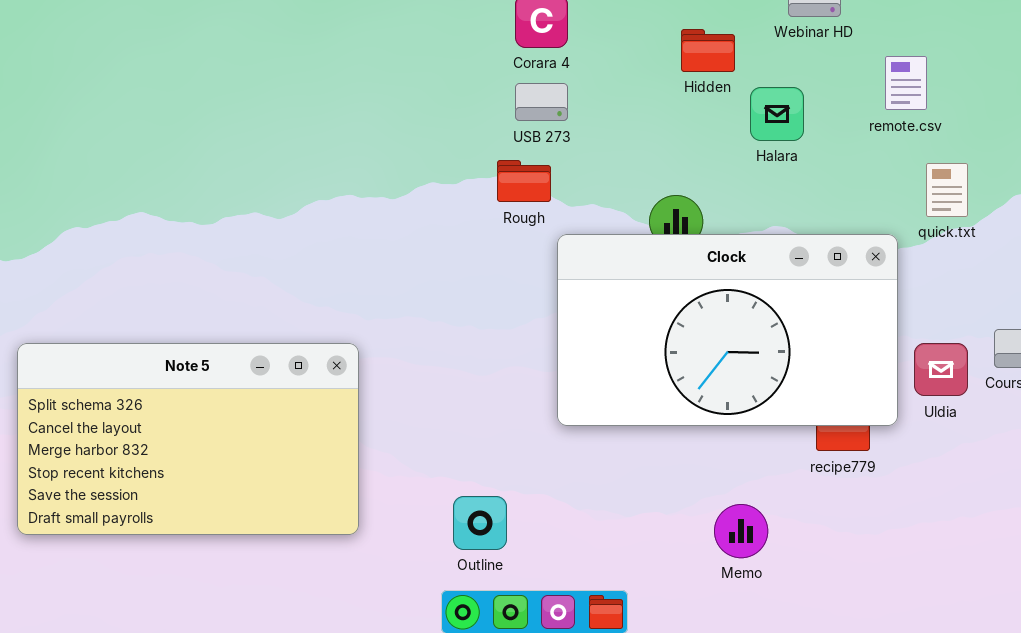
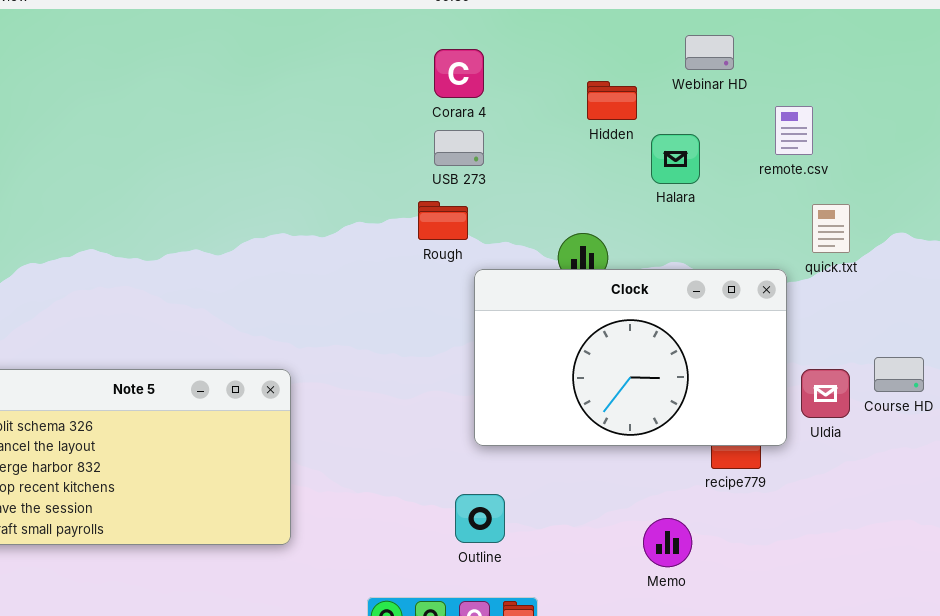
Outline: [453,496,507,550] -> [455,494,505,543], moved
Memo: [714,504,768,558] -> [643,518,692,567], moved

